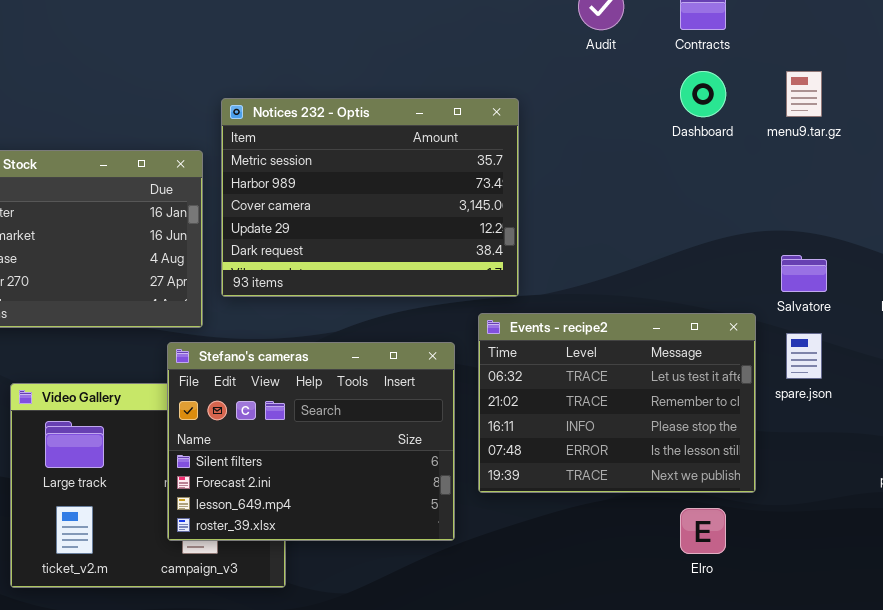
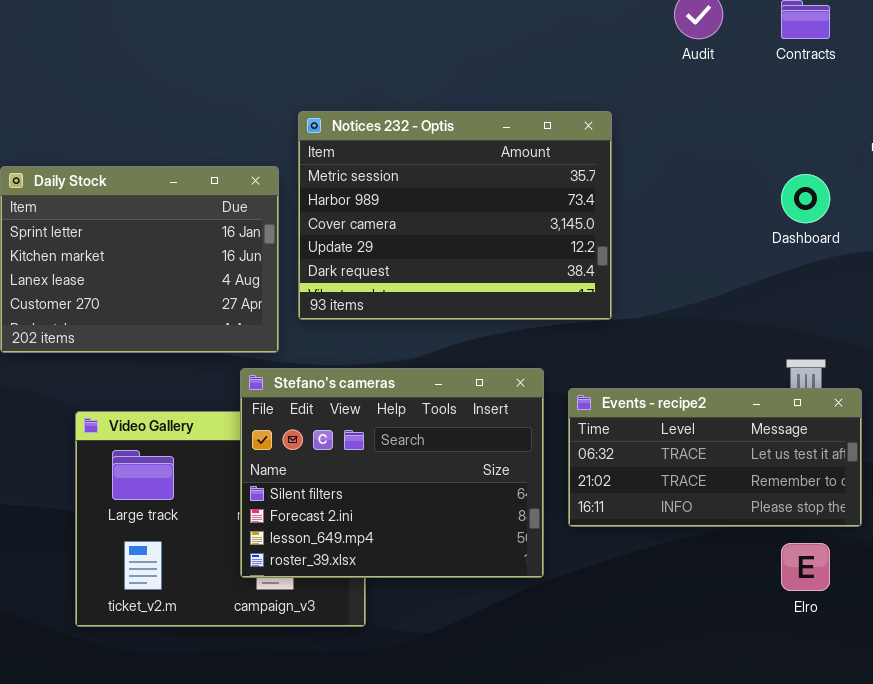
Dashboard: [680,71,726,117] -> [781,174,830,223], moved
Events - recipe2: [478,313,756,493] -> [568,388,862,527], resized

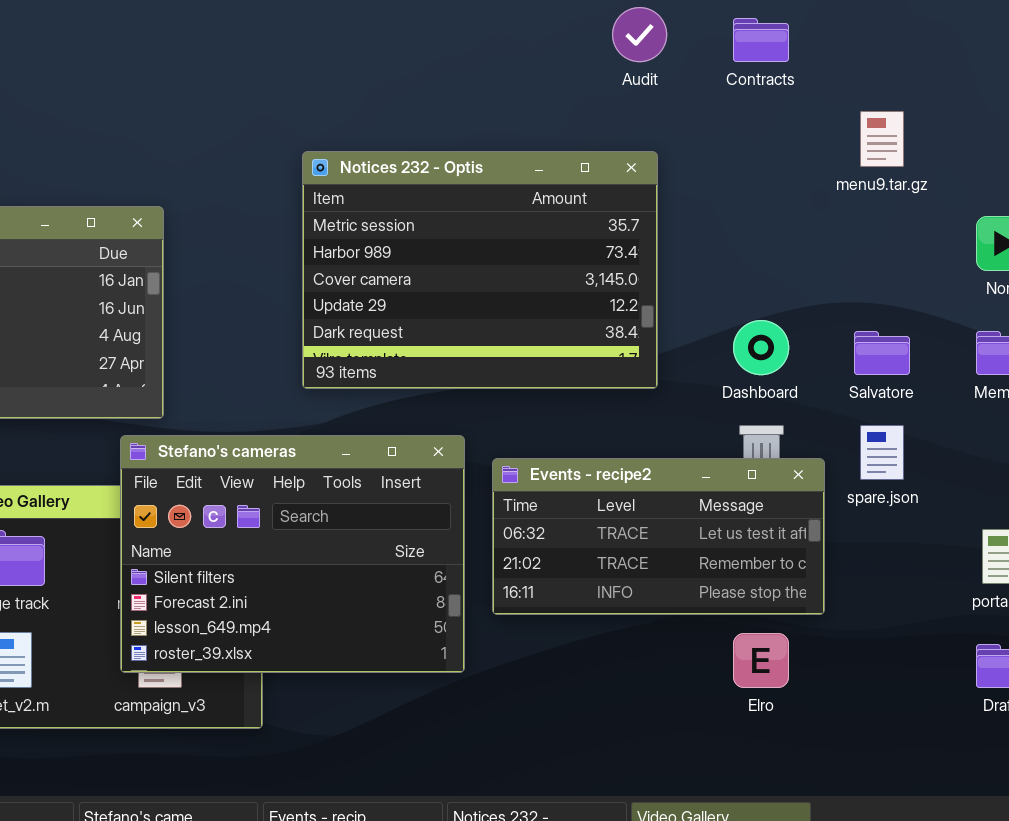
Notices 232 - Optis: [298,111,612,320] -> [302,151,658,389], moved
Dashboard: [781,174,830,223] -> [733,320,789,375], moved

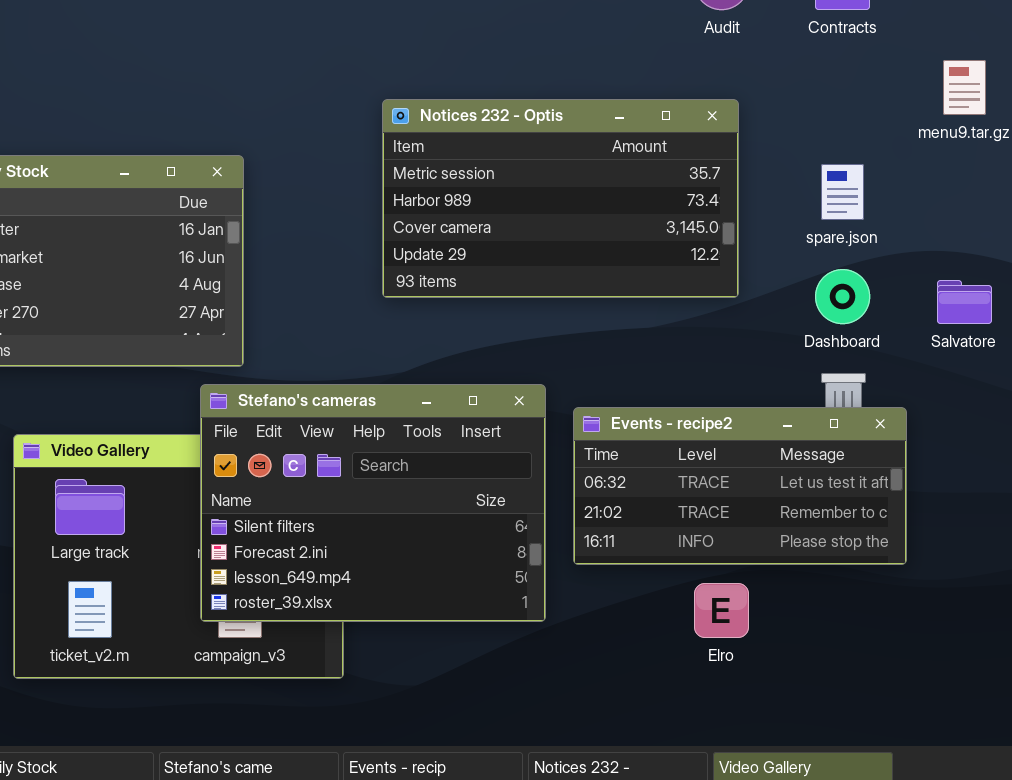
Notices 232 - Optis: [302,151,658,389] -> [382,99,739,298], resized
spare.json: [860,425,904,480] -> [821,164,864,220], moved
Elro: [733,633,789,688] -> [694,583,749,638], moved

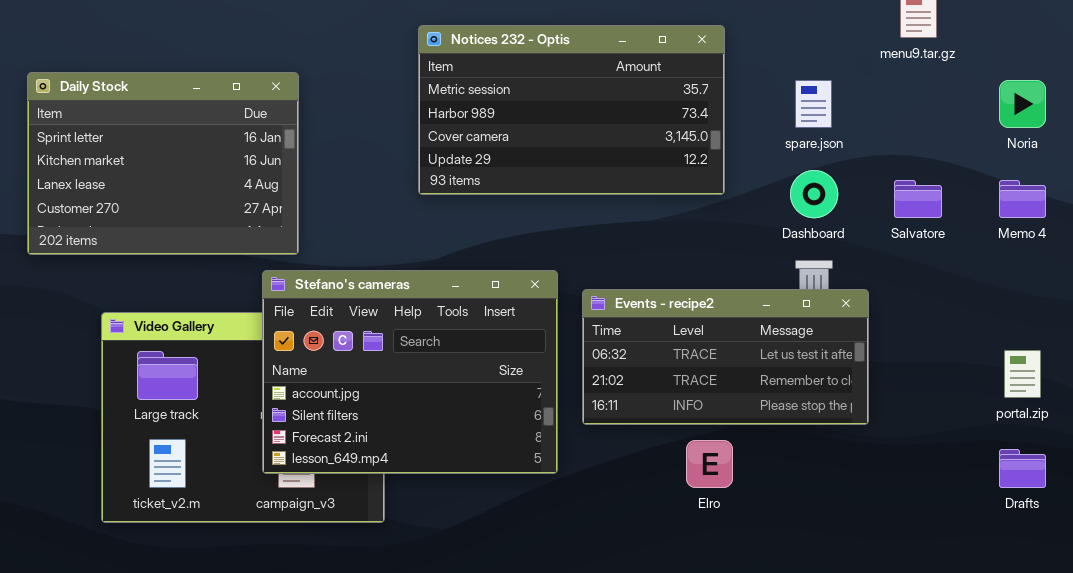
Stefano's cameras: [200,384,546,622] -> [262,270,558,474], scrolled up 1 row

